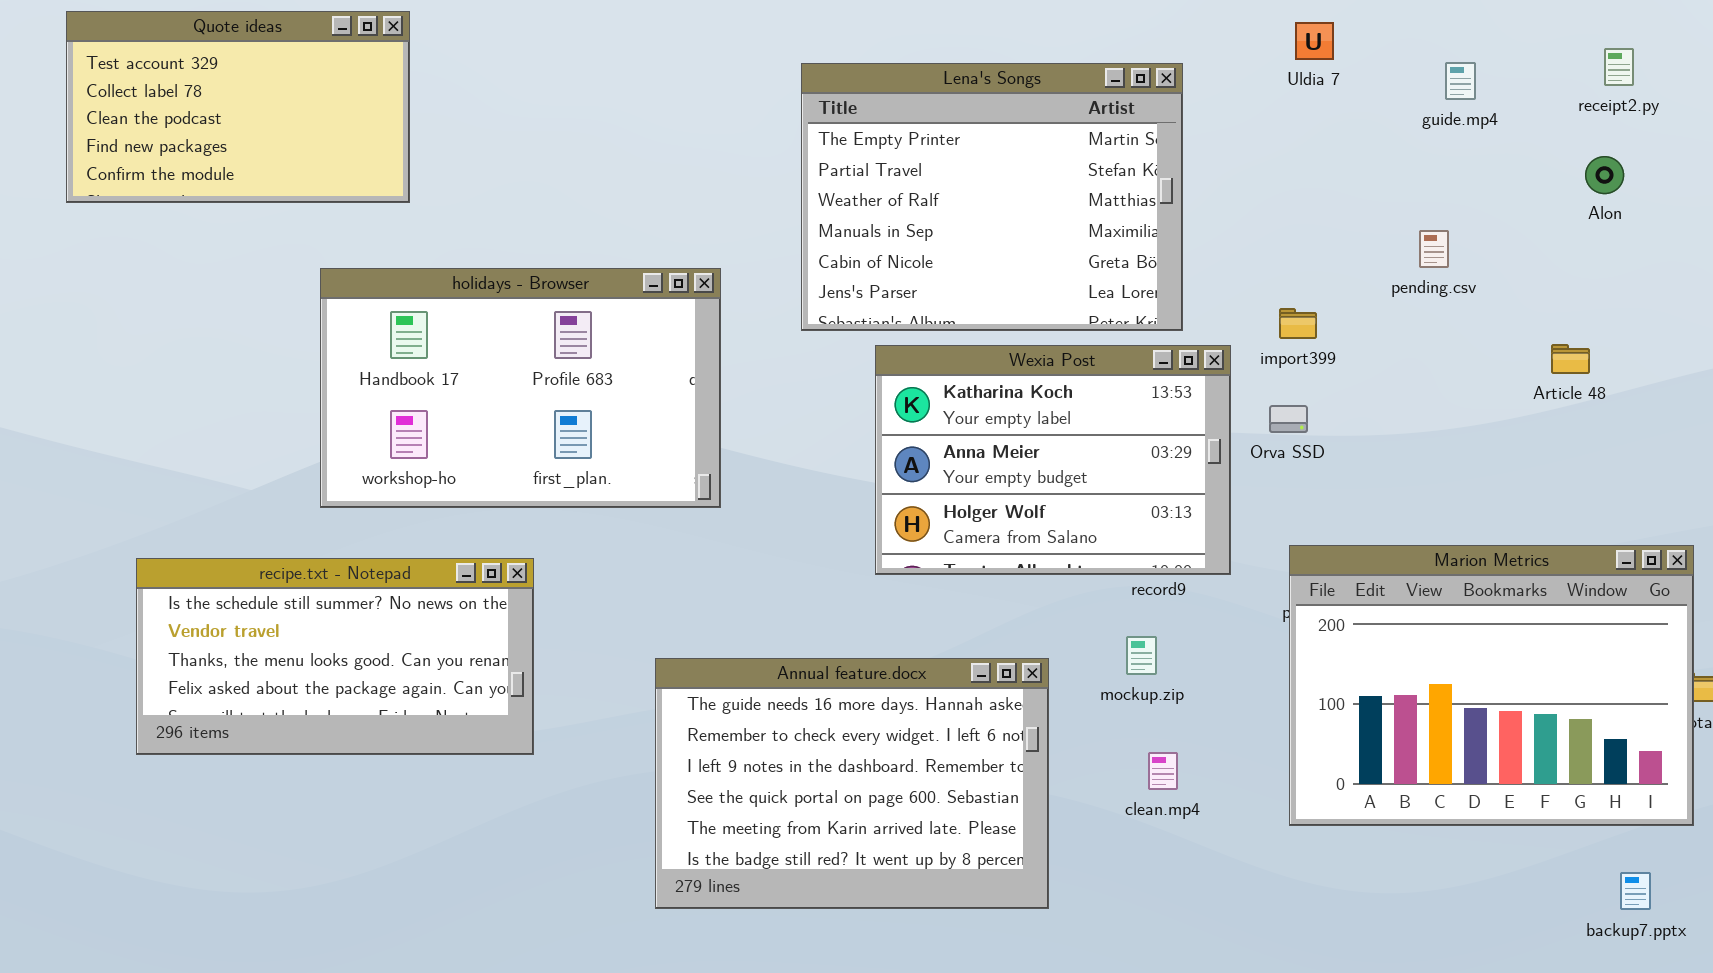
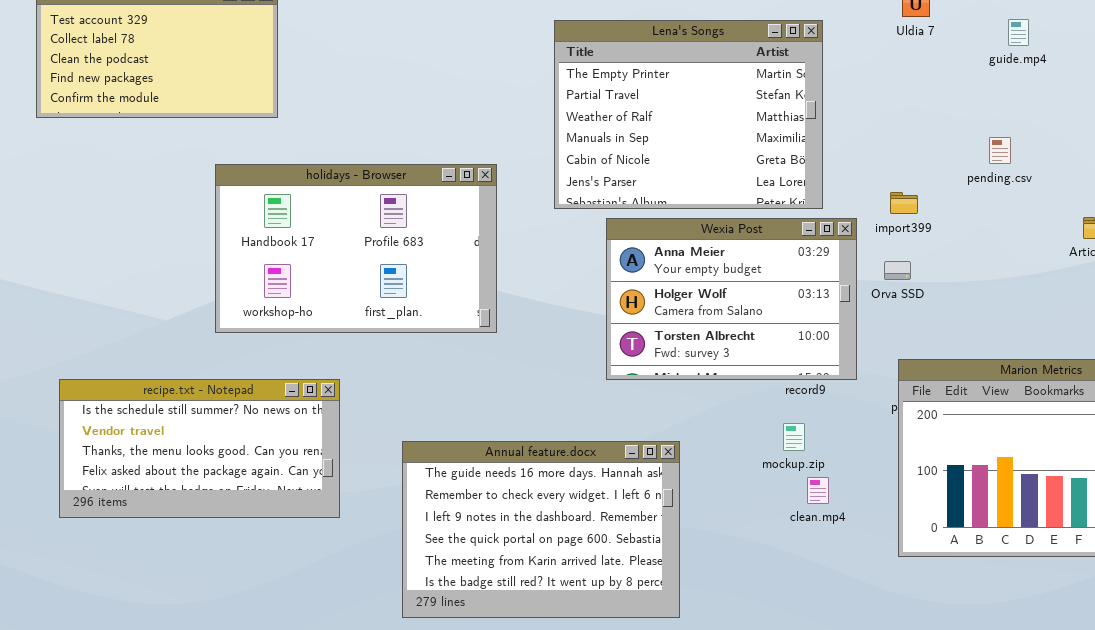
Wexia Post: [875,345,1231,575] -> [606,218,857,380], scrolled down 1 row
recipe.txt - Notepad: [136,558,534,755] -> [59,379,340,518], moved
Annual feature.docx: [655,658,1049,909] -> [402,441,680,618], moved
clean.mp4: [1148,752,1178,790] -> [807,477,829,504], moved

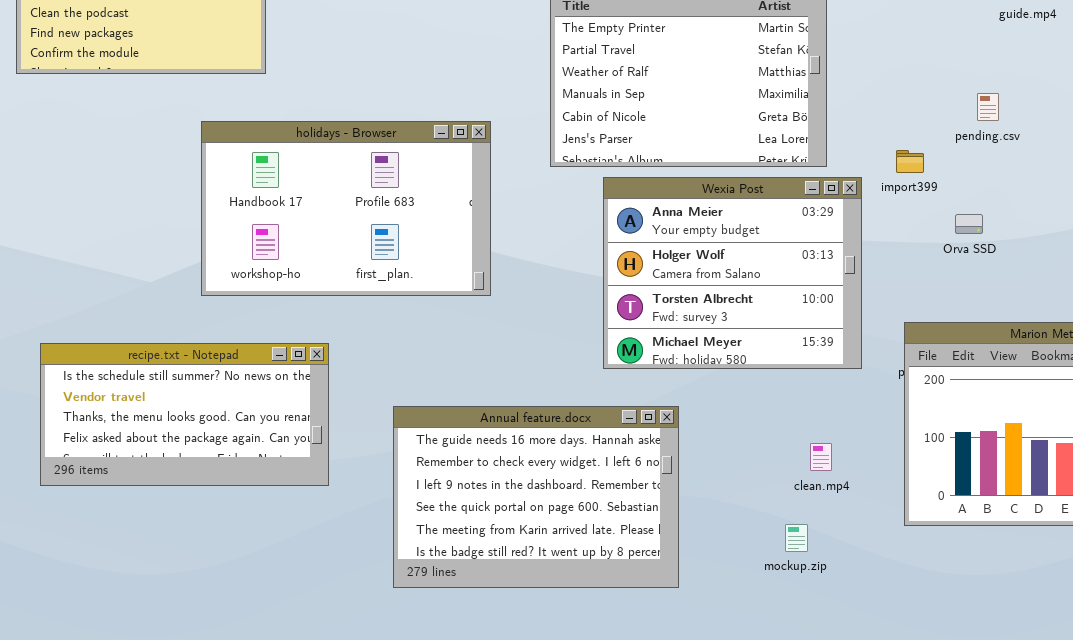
pending.csv: [989,137,1011,164] -> [977,93,999,121], moved
Wexia Post: [606,218,857,380] -> [603,177,862,369], resized
Orva SSD: [884,261,911,280] -> [955,214,983,234], moved
mockup.zip: [783,423,805,451] -> [785,524,808,552], moved

